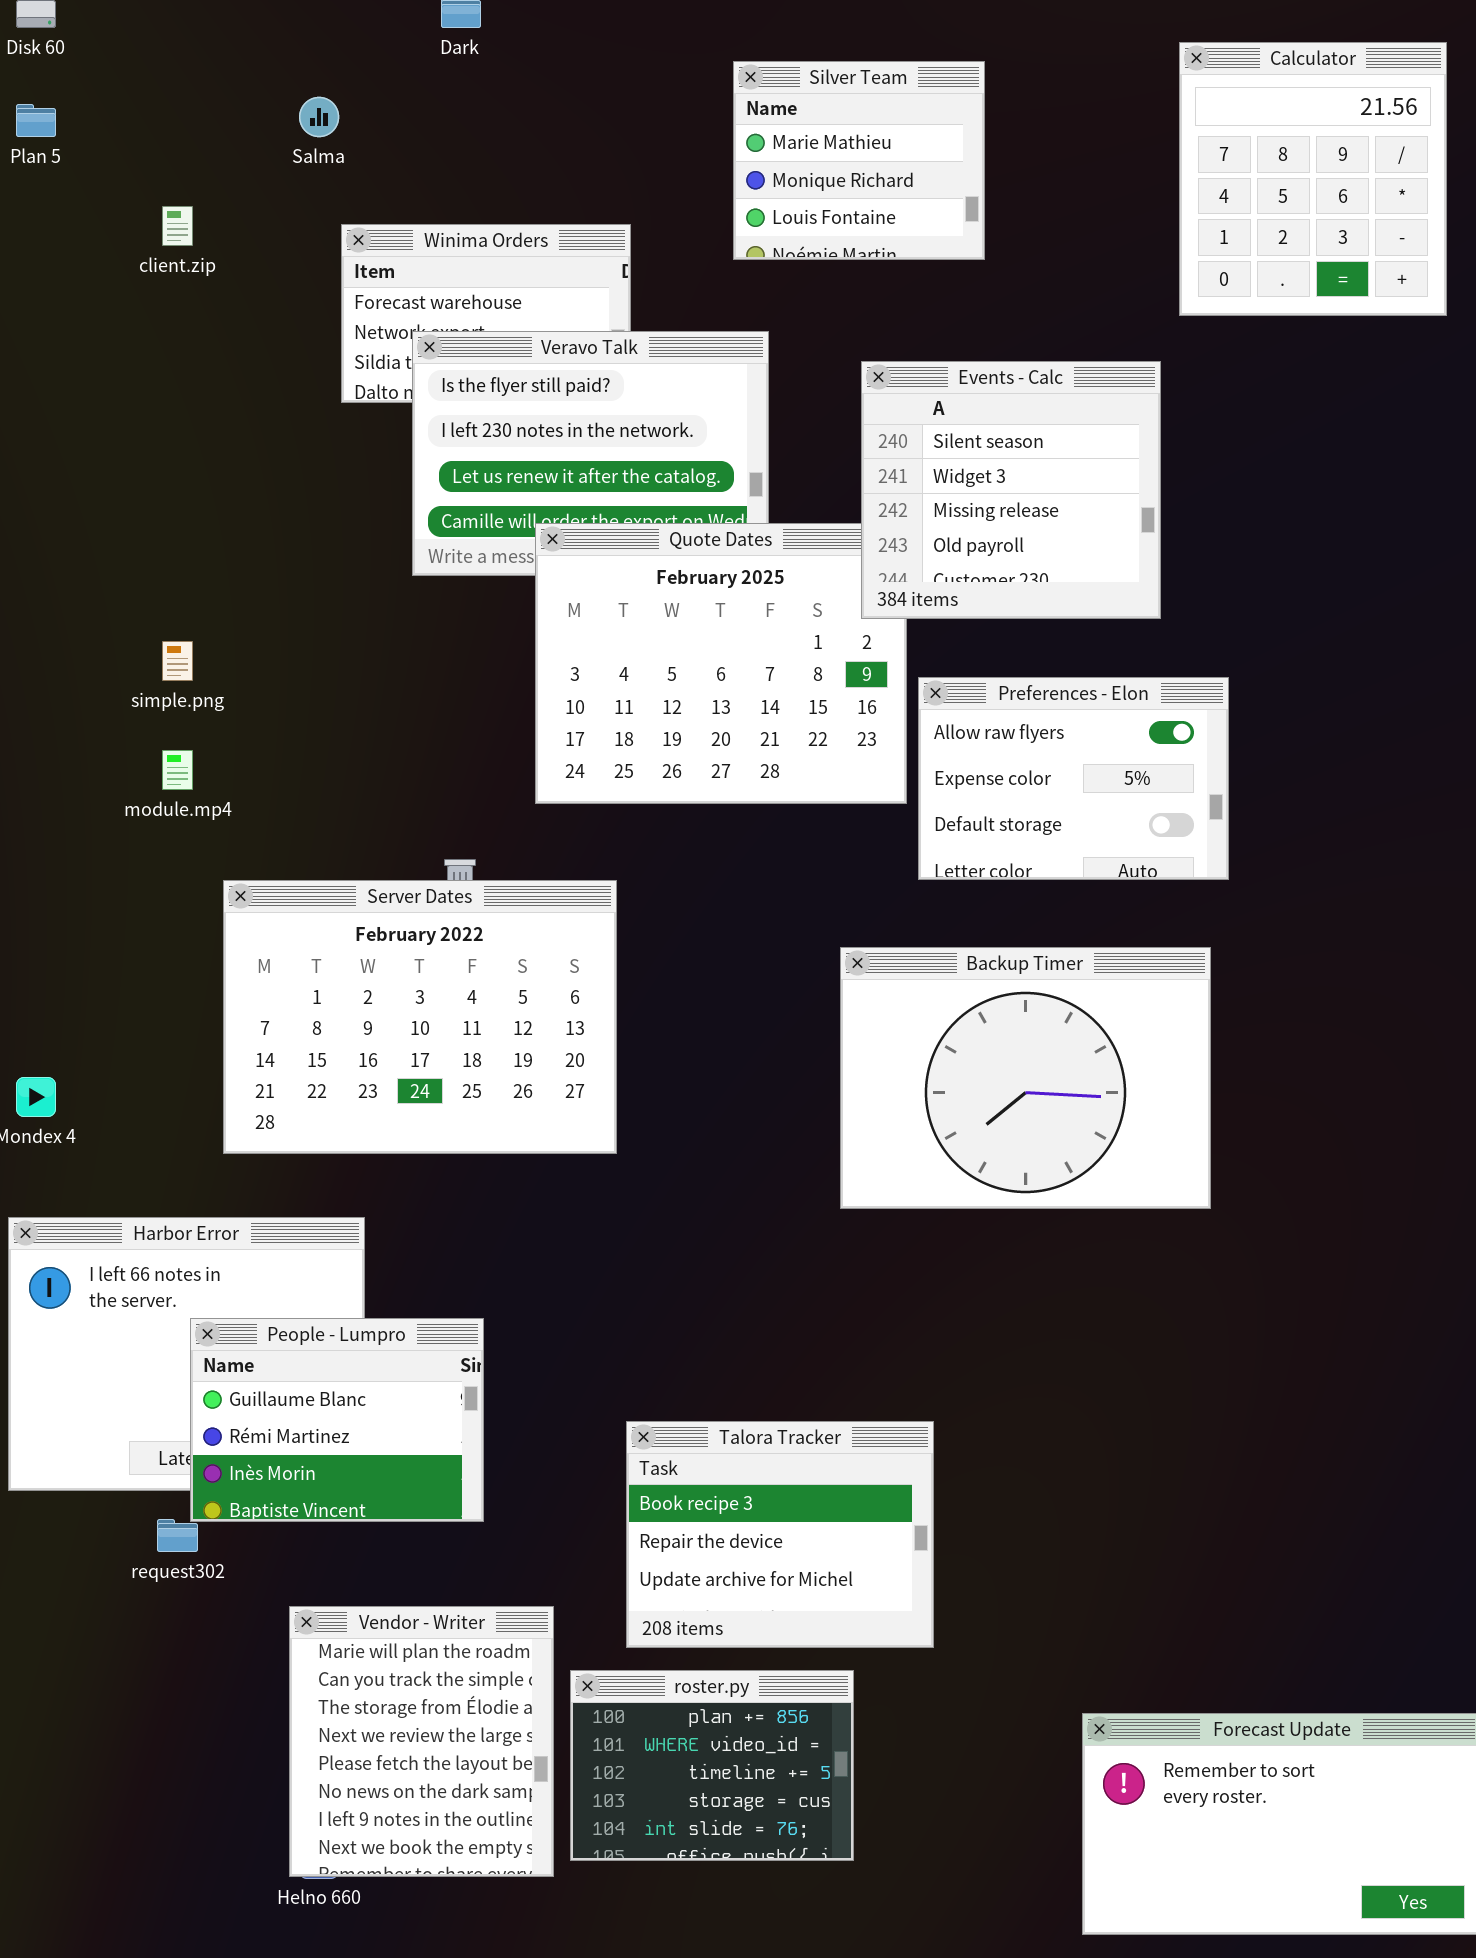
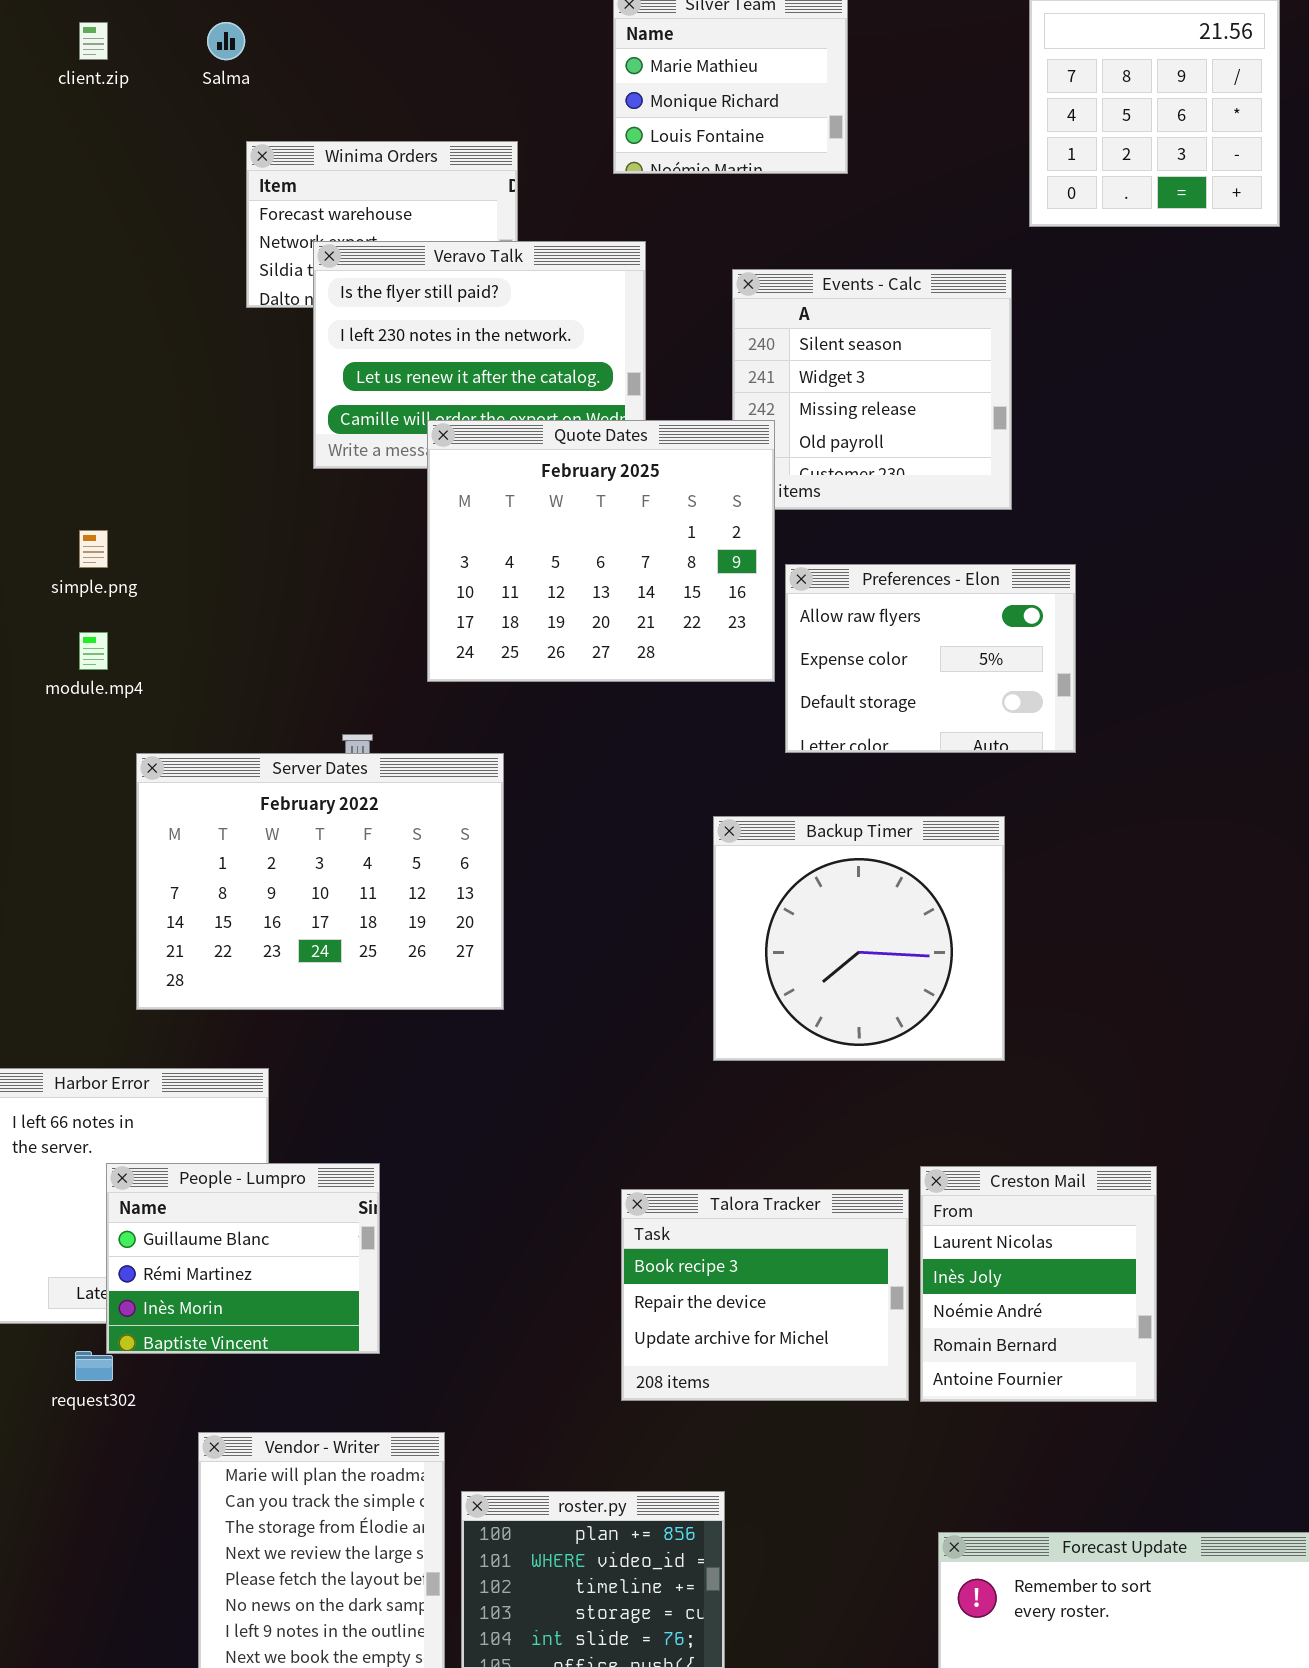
client.zip: [162,206,193,246] -> [79,22,108,60], moved
Quote Dates: [535,523,907,804] -> [427,420,775,682], raised
Backup Timer: [840,947,1211,1209] -> [713,816,1005,1061], resized
Creston Mail: none -> [920,1166,1157,1402], opened
Talora Tracker: [626,1421,934,1648] -> [621,1189,909,1401], moved

